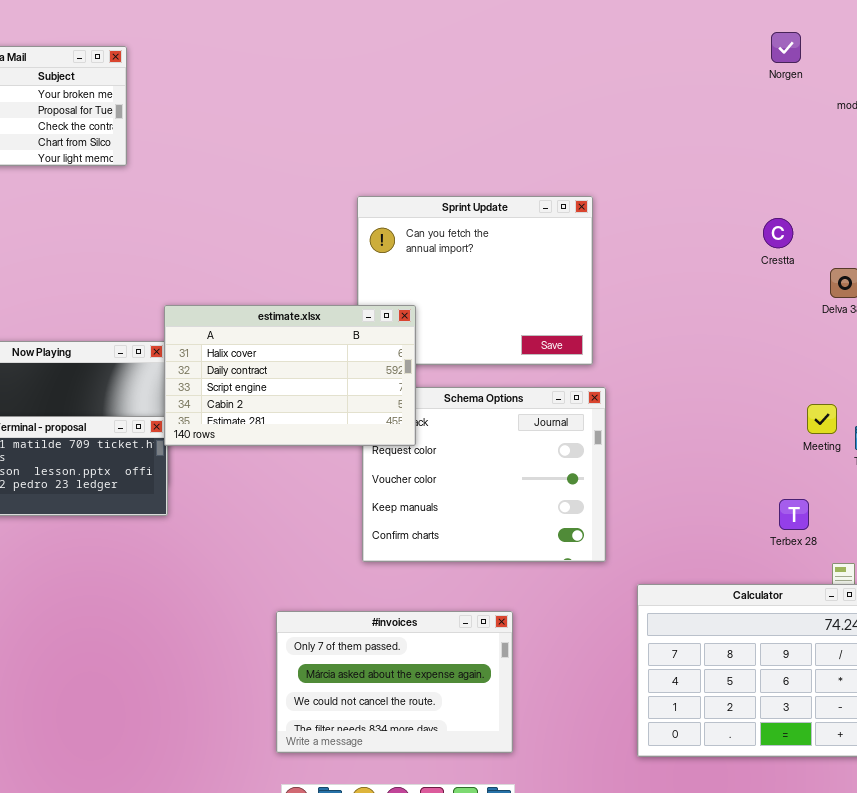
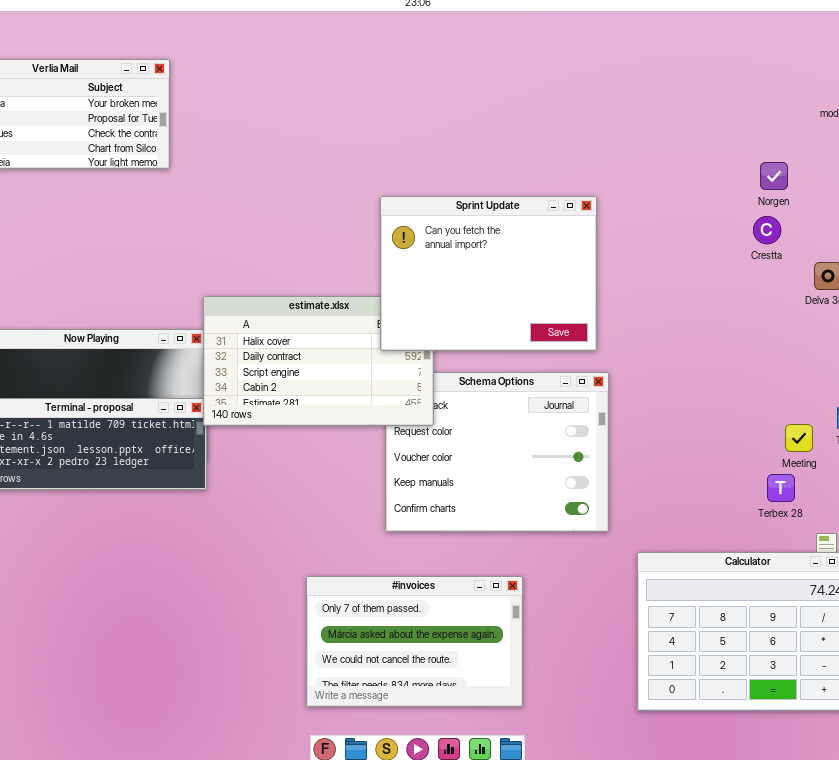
Norgen: [771,32,801,63] -> [760,162,788,190], moved
Sprint Update: [357,196,593,365] -> [380,196,597,351], raised
Meeting: [807,404,837,434] -> [785,424,813,452], moved

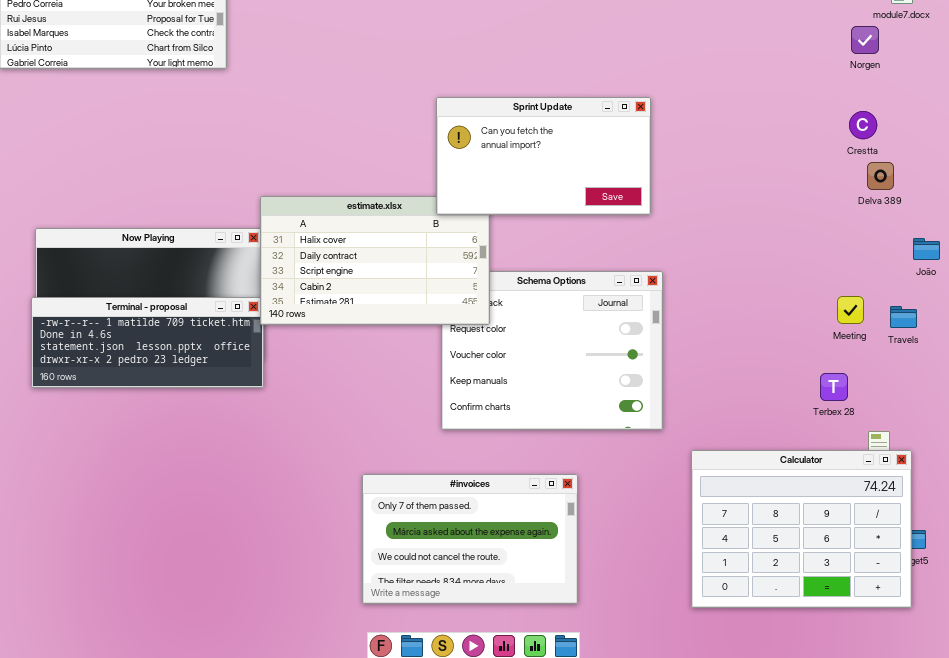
Norgen: [760,162,788,190] -> [851,26,879,54], moved
Sprint Update: [380,196,597,351] -> [436,97,651,215], resized
Crestta: [753,216,781,244] -> [849,111,877,139], moved
Meeting: [785,424,813,452] -> [837,296,864,324], moved

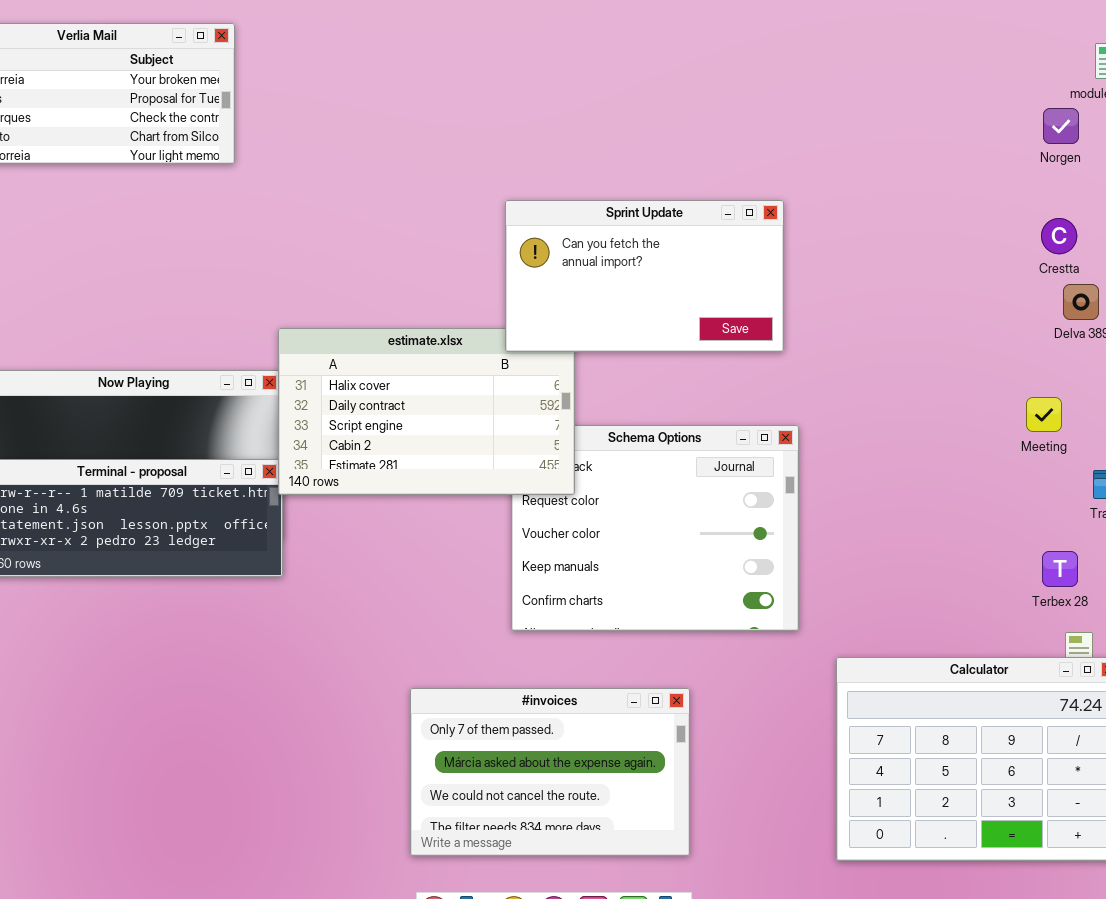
Meeting: [837,296,864,324] -> [1026,397,1062,432], moved
Terbex 28: [820,373,848,401] -> [1042,551,1078,587], moved

